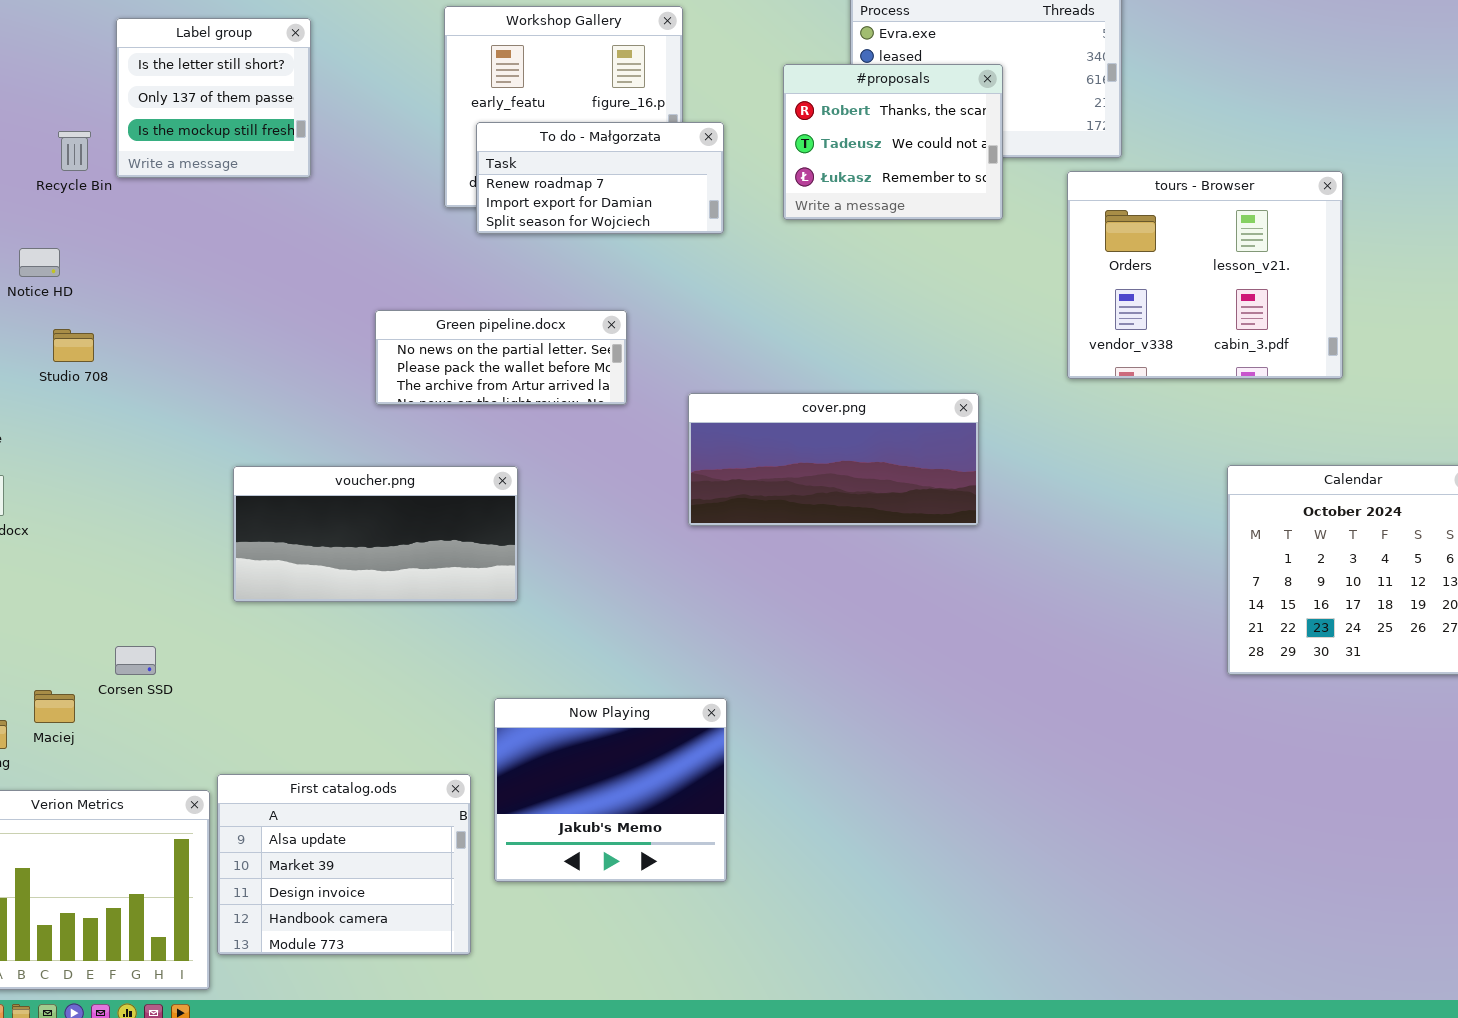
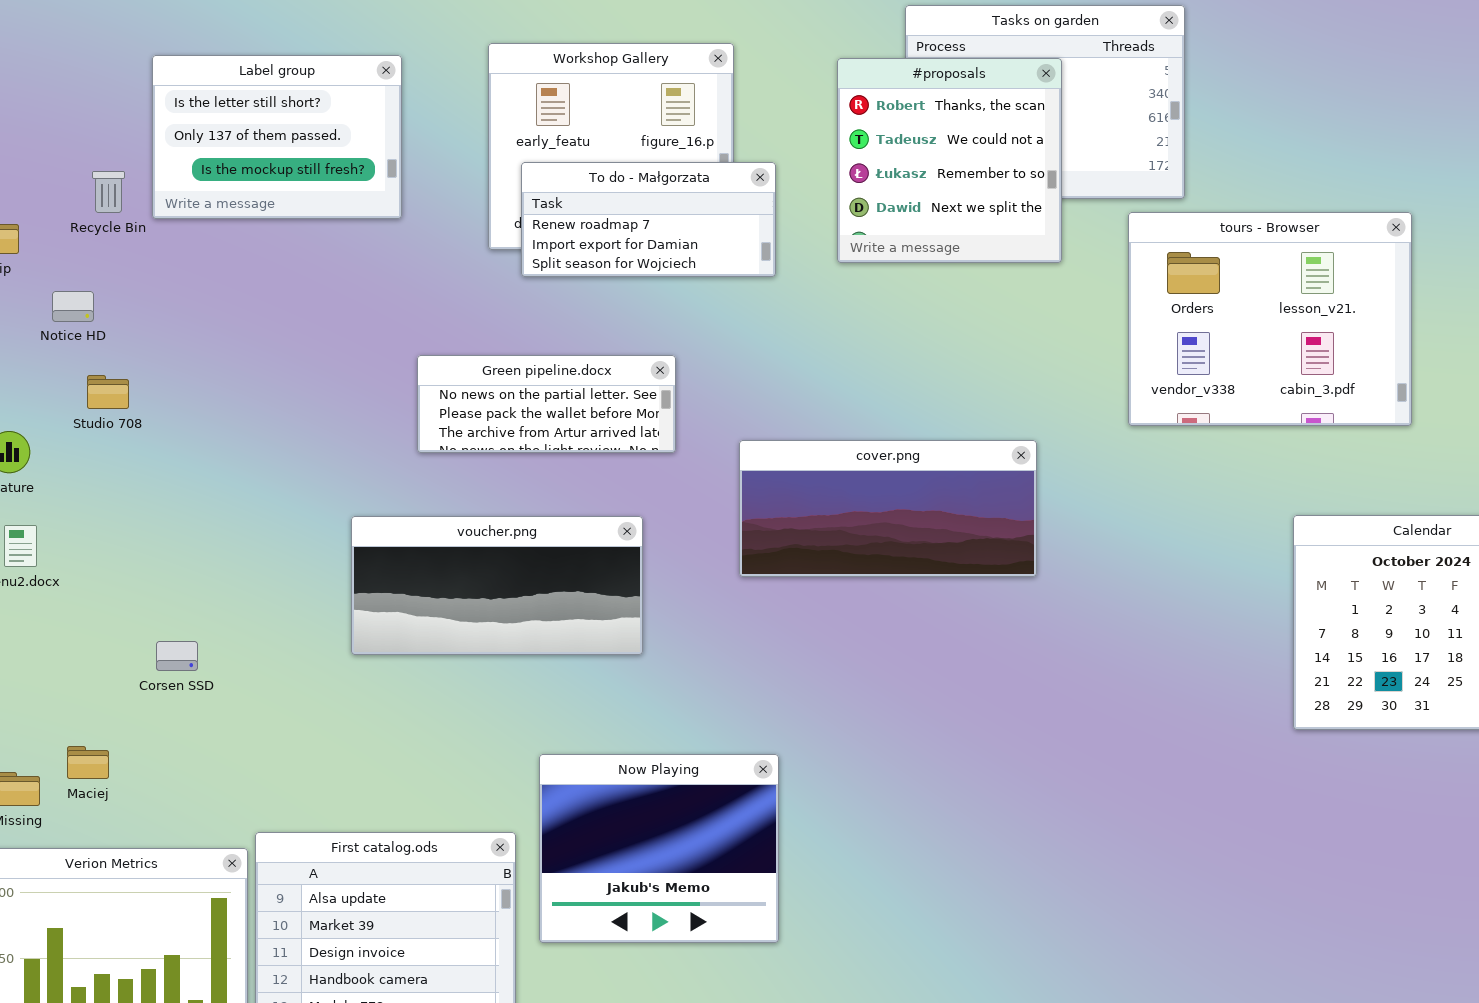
Label group: [116,18,311,178] -> [152,55,402,219], resized
#proposals: [783,64,1003,220] -> [837,58,1062,263], resized
voucher.png: [233,466,518,602] -> [351,516,643,655], moved
Corsen SSD: [115,646,156,675] -> [156,641,198,671], moved

